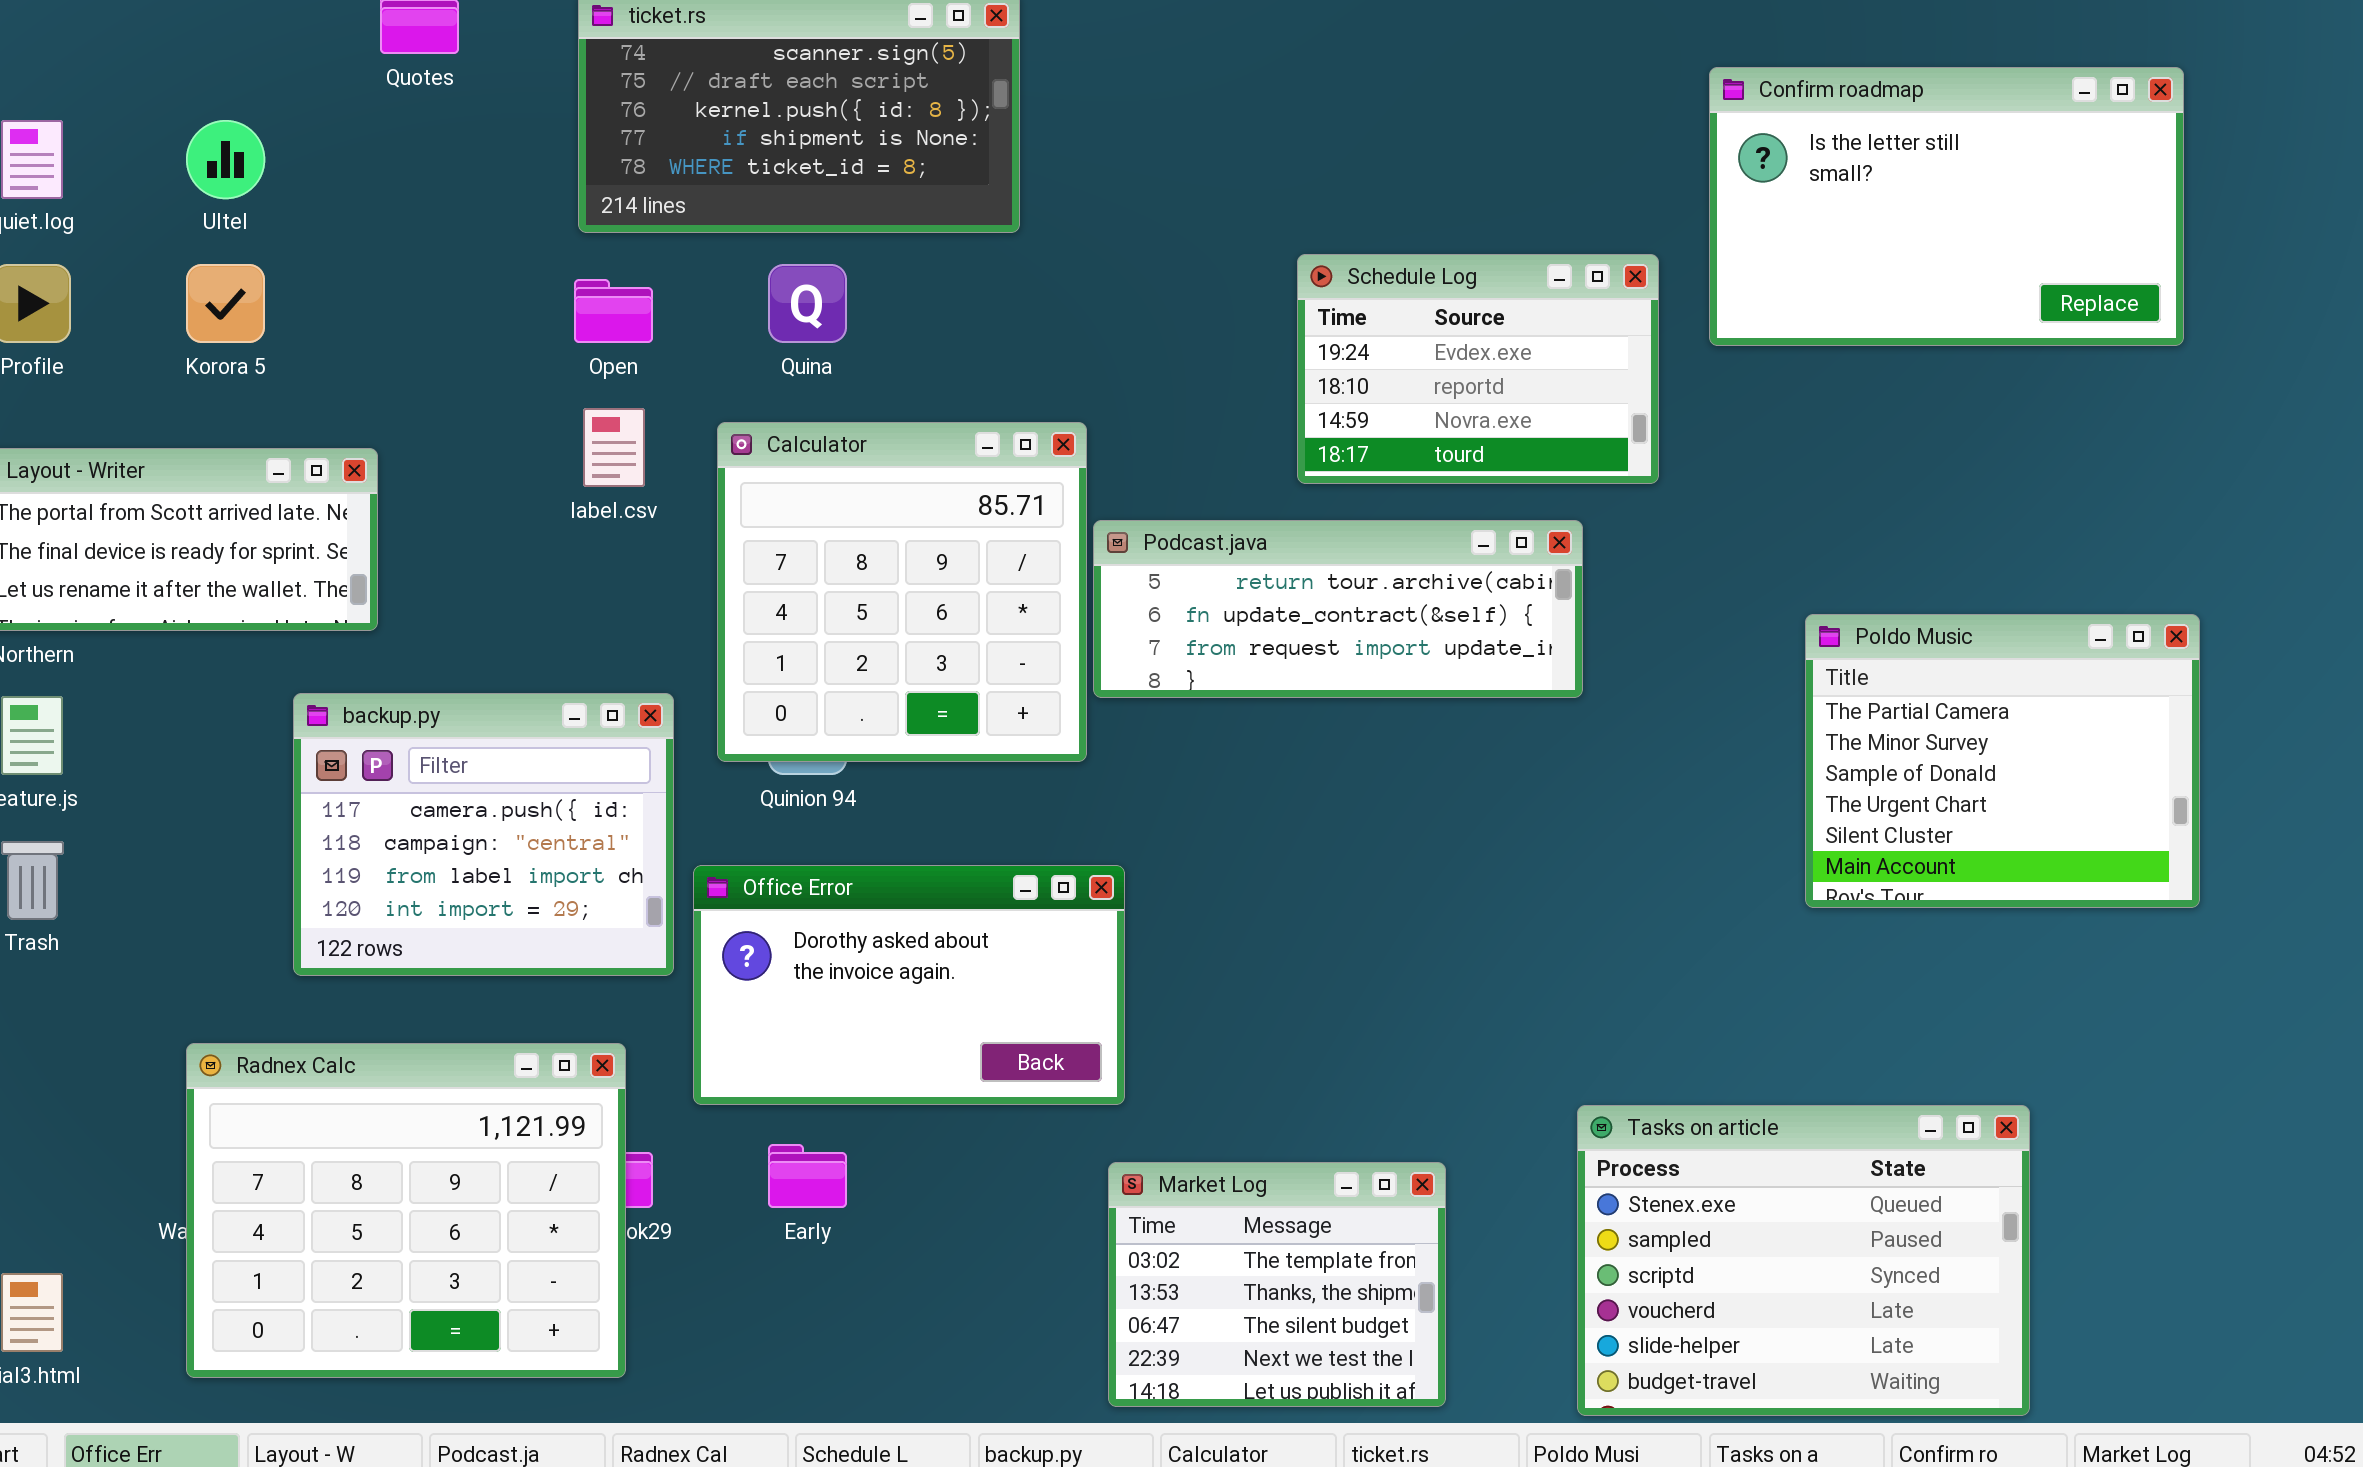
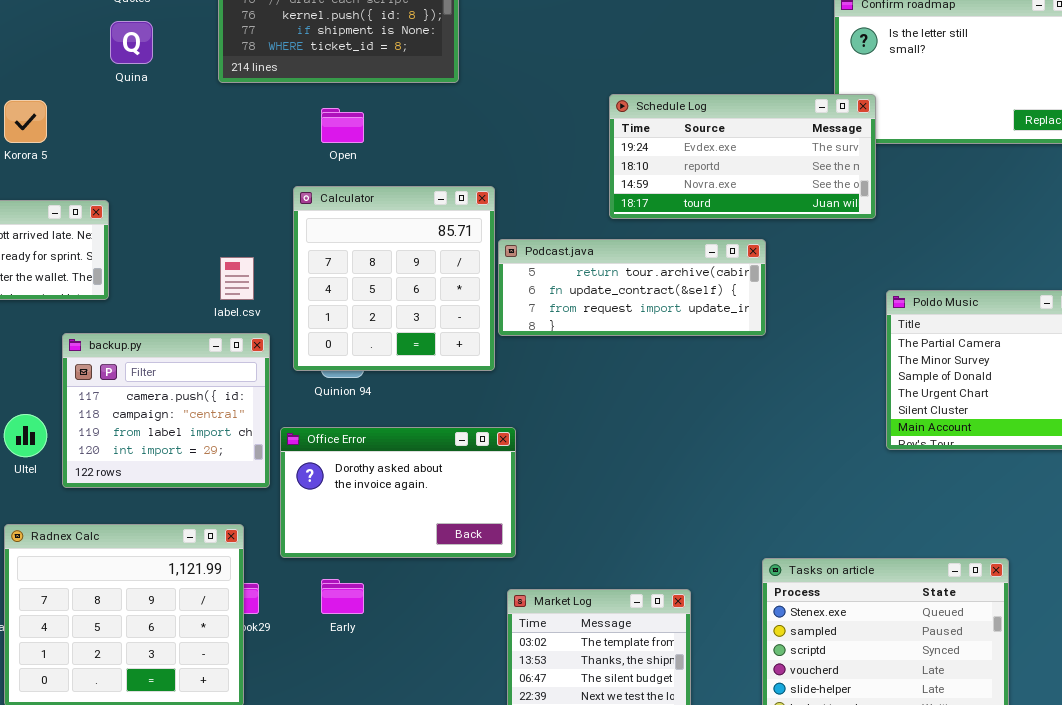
Ultel: [186,120,265,199] -> [4,414,47,457], moved
Schedule Log: [1297,254,1659,484] -> [609,94,876,219], resized
Quina: [768,264,847,343] -> [110,21,153,64], moved
Open: [574,279,653,343] -> [321,108,364,143], moved
label.csv: [583,408,645,487] -> [220,257,254,300], moved

